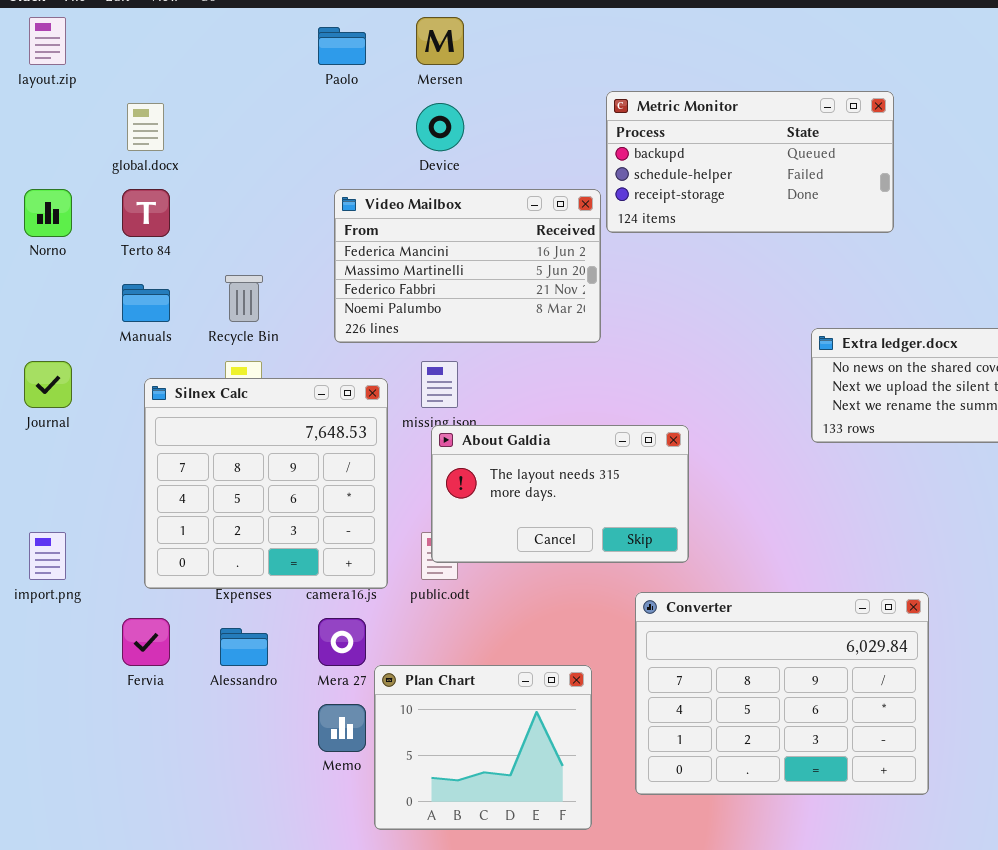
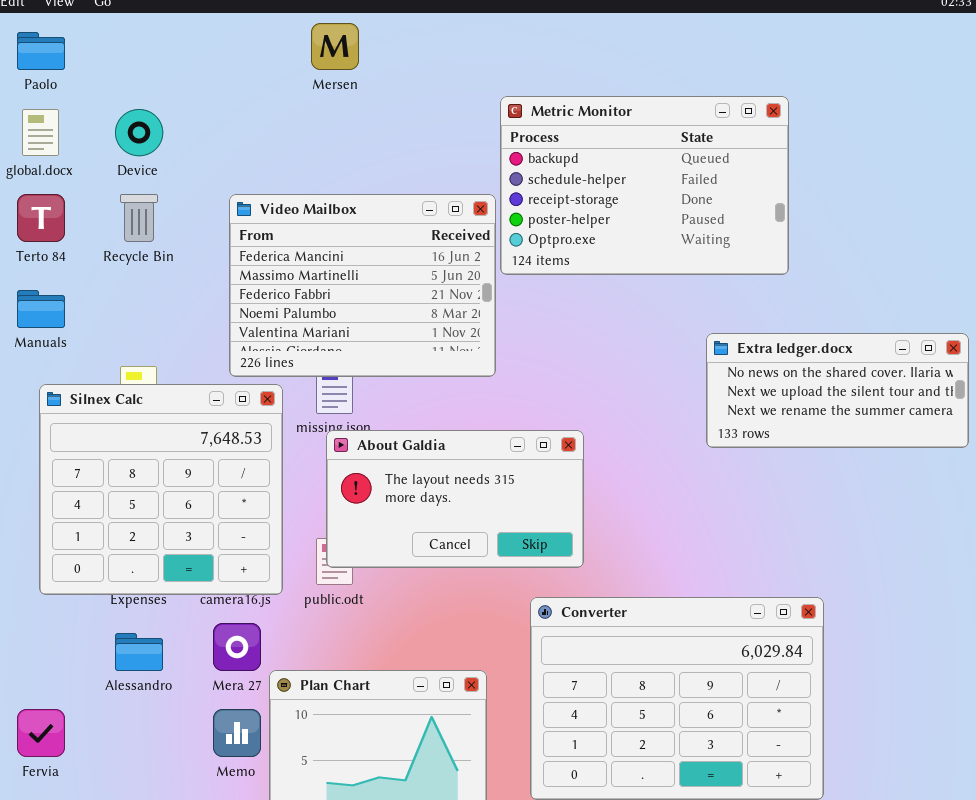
Paolo: [318,27,366,65] -> [17,32,65,70], moved
Metric Monitor: [606,91,894,233] -> [500,96,789,275], resized
Device: [416,103,464,151] -> [115,109,163,156], moved
Video Mailbox: [334,189,601,343] -> [229,194,496,377], resized
Recycle Bin: [225,275,263,322] -> [120,194,158,242], moved
Fervia: [122,618,170,666] -> [17,709,65,757], moved

